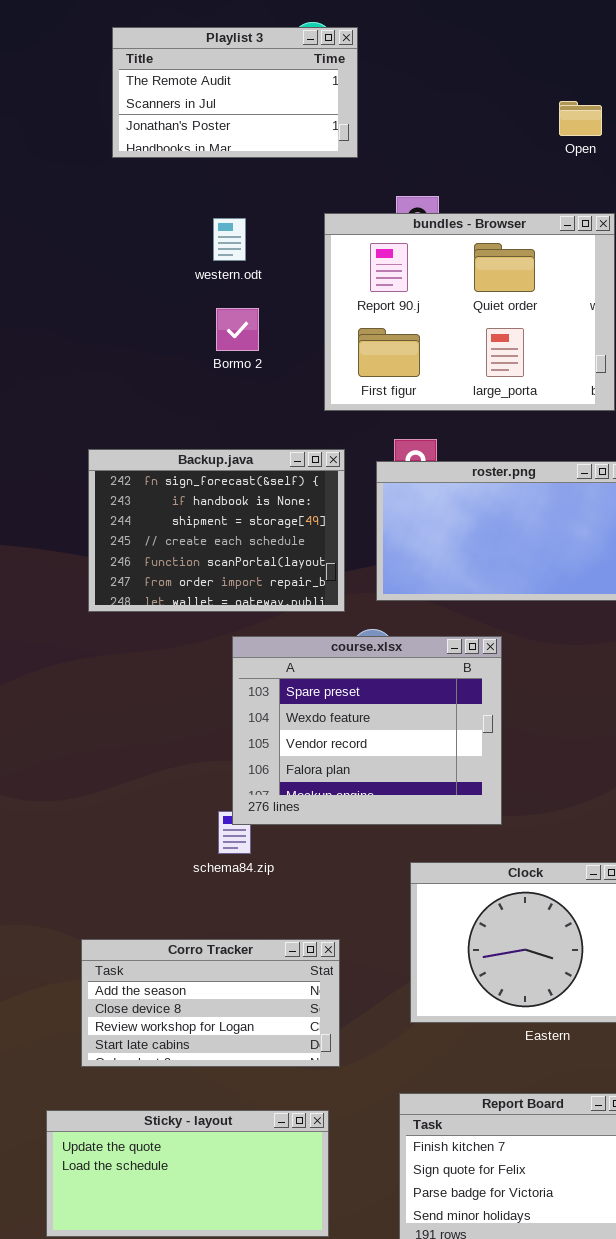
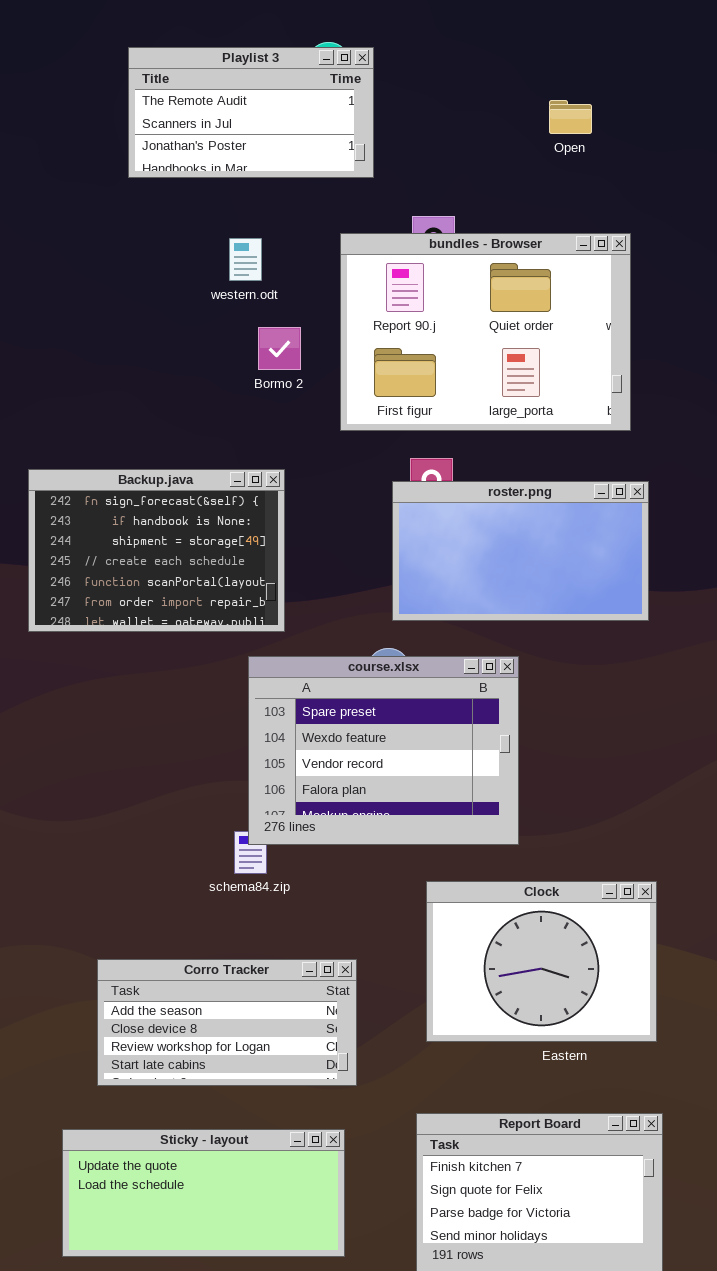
Open: [559,101,602,136] -> [549,100,592,134], moved
Bormo 2: [216,308,259,351] -> [258,327,301,370], moved
Backup.java: [88,449,345,612] -> [28,469,285,632], moved

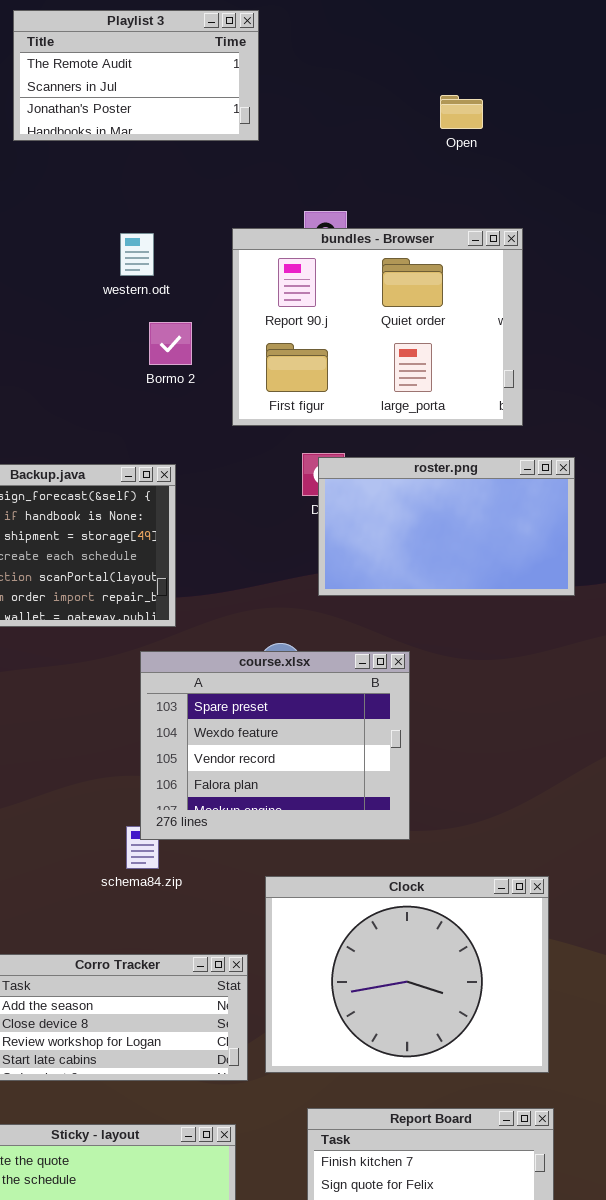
Playlist 3: [128,47,374,178] -> [13,10,259,141], moved
roster.png: [392,481,649,621] -> [318,457,575,596], moved
Clock: [426,881,657,1042] -> [265,876,549,1073], resized

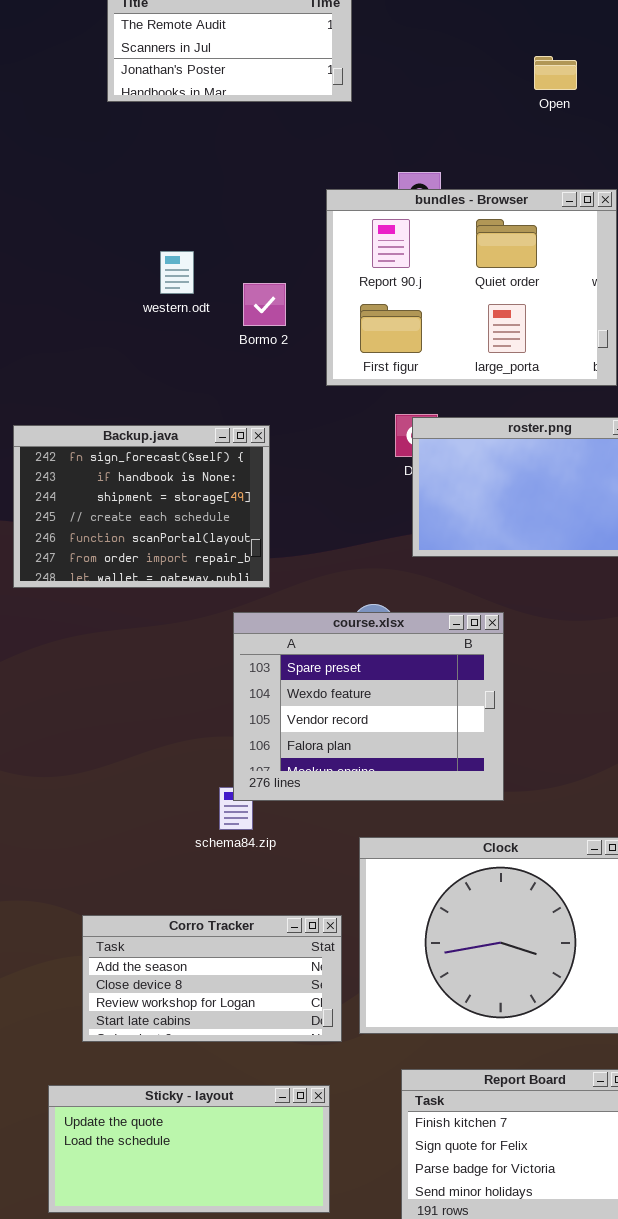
western.odt: [120,233,154,276] -> [160,251,194,294], moved

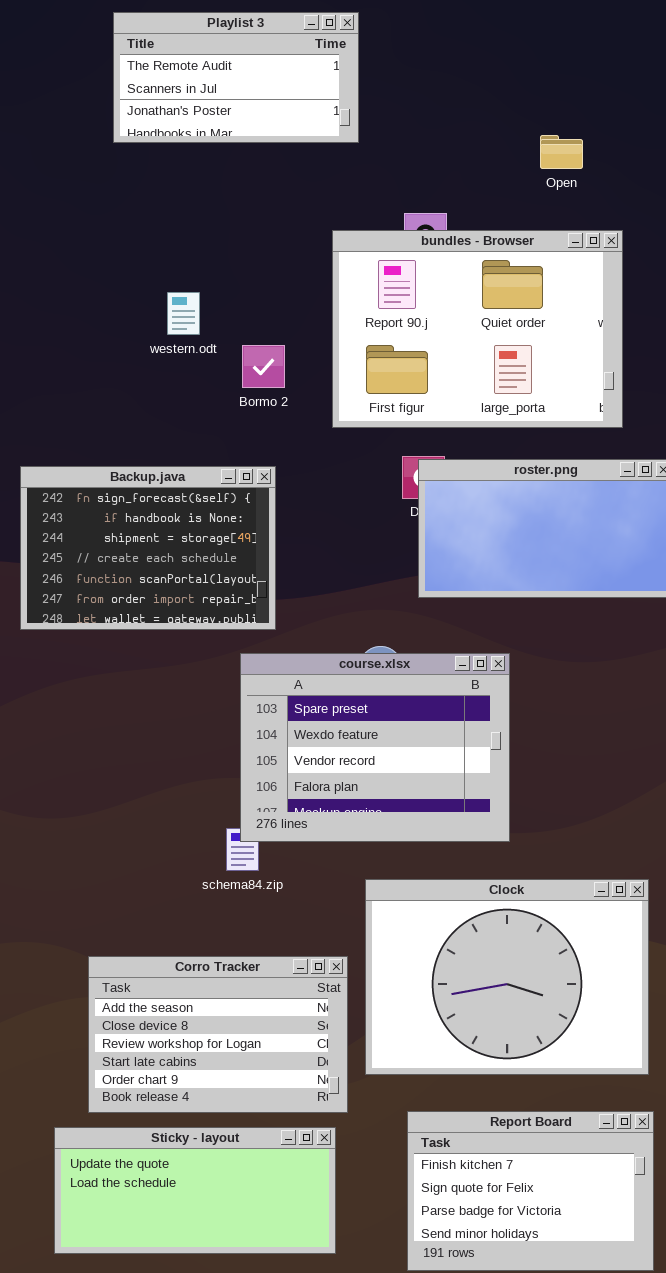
Open: [534,56,577,90] -> [540,135,583,169], moved
Bormo 2: [243,283,286,326] -> [242,345,285,388], moved
Corro Tracker: [82,915,342,1042] -> [88,956,348,1113], resized

